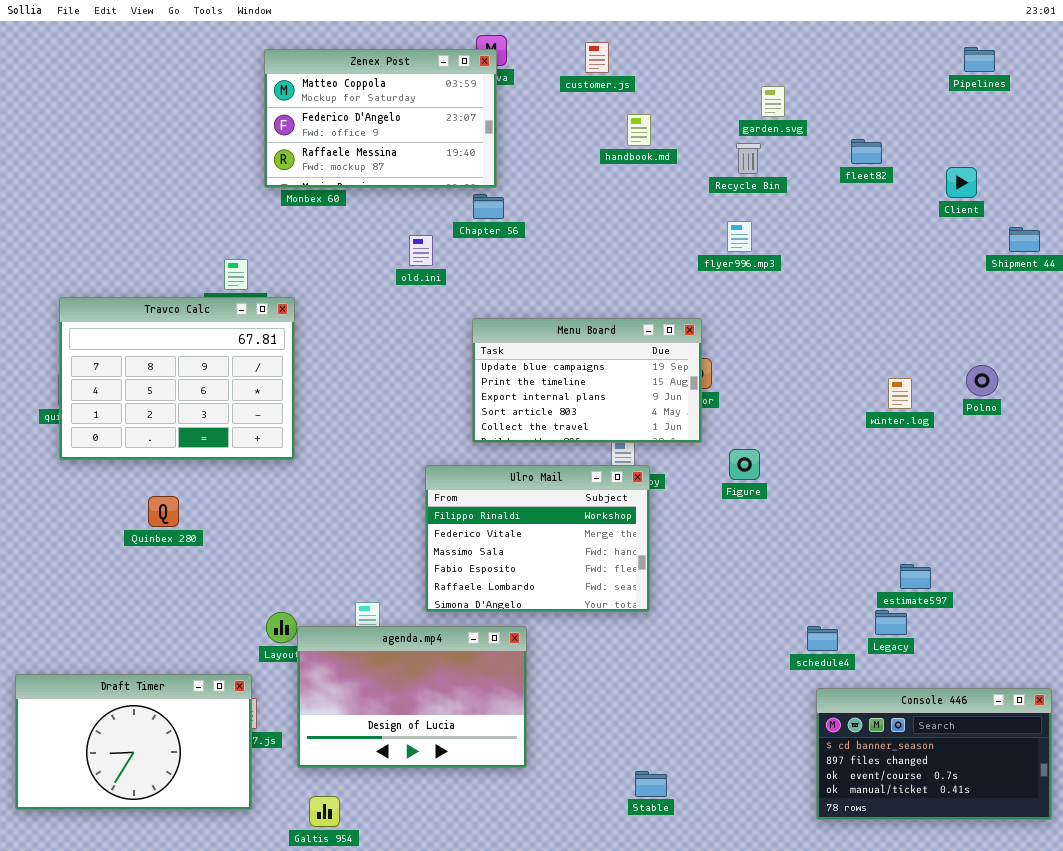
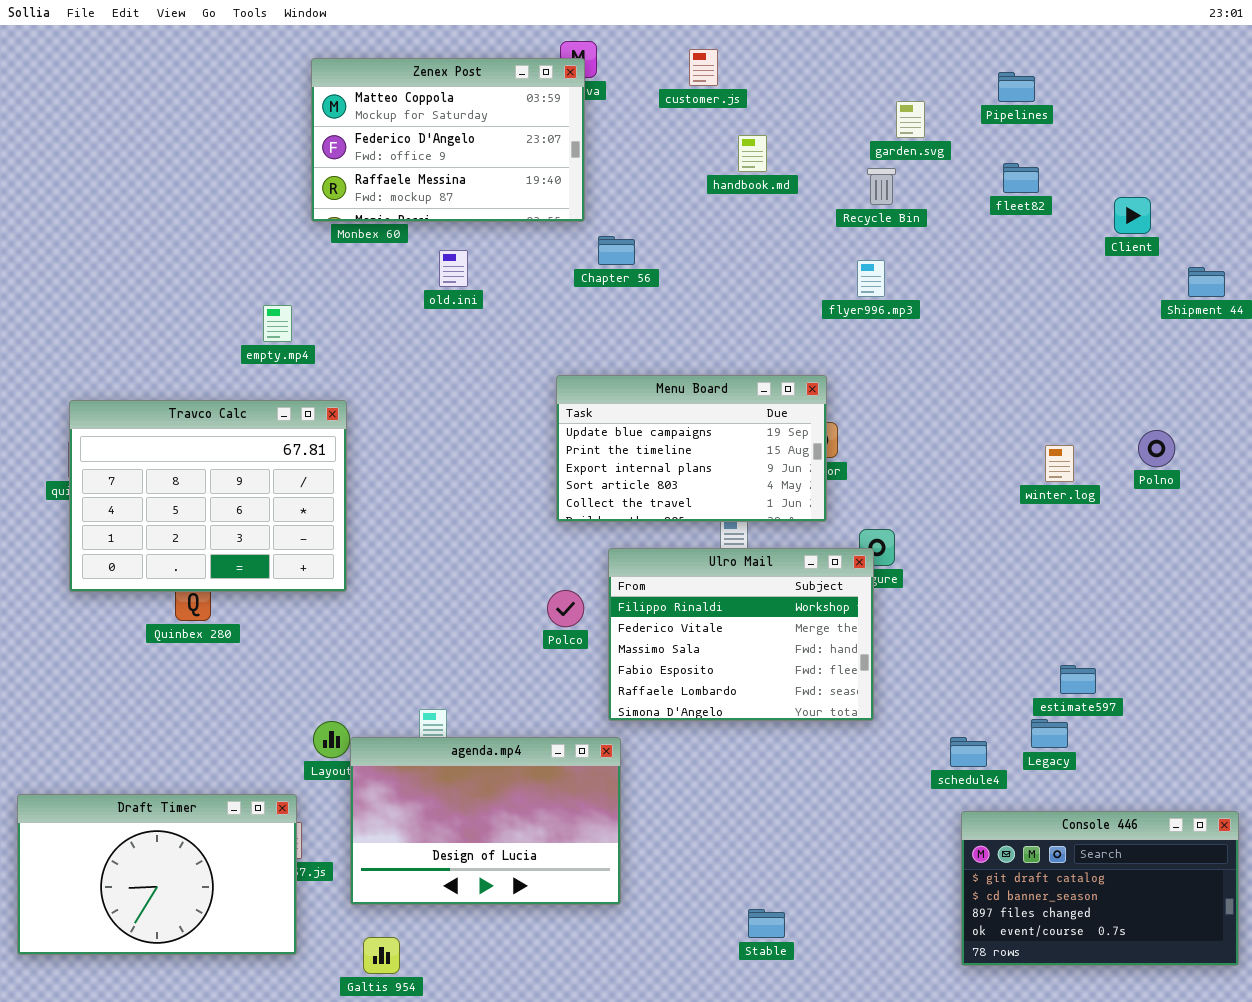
Pipelines: [964,47,995,72] -> [998,72,1035,102], moved
Chapter 56: [473,194,504,219] -> [598,236,635,265], moved
old.ini: [409,235,433,266] -> [439,250,468,287], moved
Travco Calc: [59,297,295,460] -> [69,400,347,592], moved
Ulro Mail: [425,465,650,612] -> [608,548,874,721], moved
Console 446: [816,688,1052,820] -> [961,811,1239,966], scrolled up 1 row

